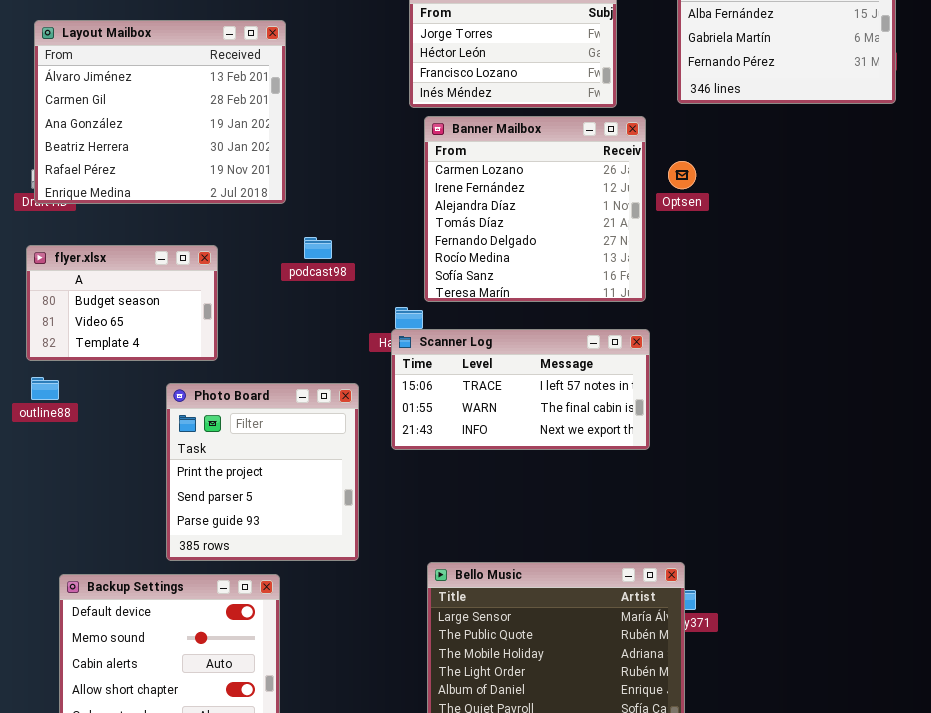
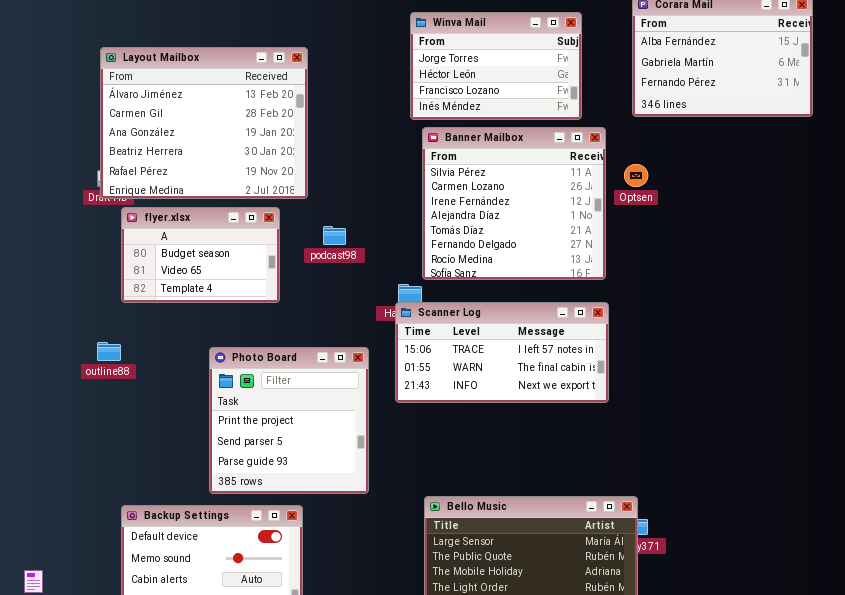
Banner Mailbox: [424,116,646,302] -> [422,127,606,280], scrolled up 1 row
flyer.xlsx: [26,245,218,361] -> [121,207,280,303], moved

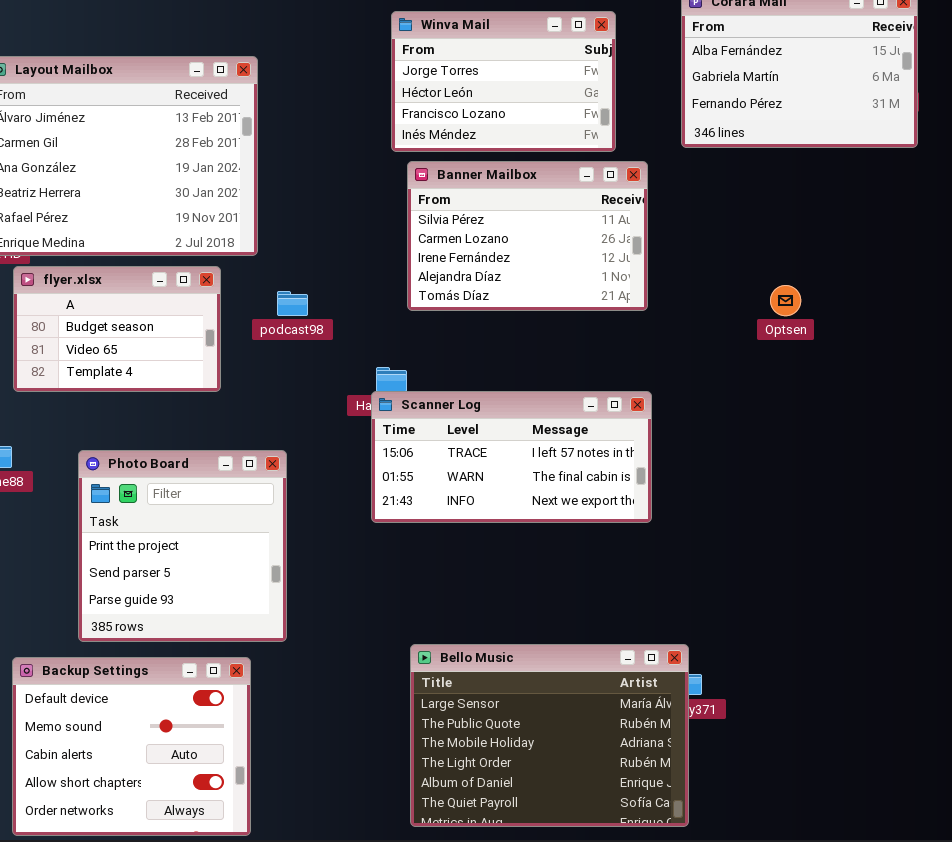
Banner Mailbox: [422,127,606,280] -> [407,161,648,311], resized
Optsen: [624,164,648,187] -> [770,285,801,316], moved
Photo Board: [209,347,369,494] -> [78,450,287,642], moved

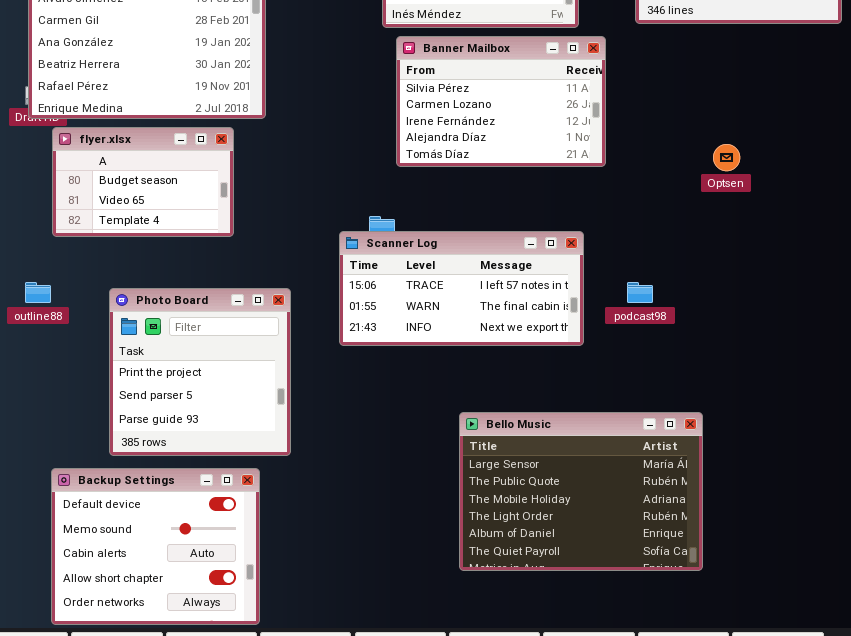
podcast98: [277,291,308,316] -> [627,282,653,303], moved
Scanner Log: [371,391,652,523] -> [339,231,584,346], moved
Bello Music: [410,644,689,827] -> [459,412,703,571], moved

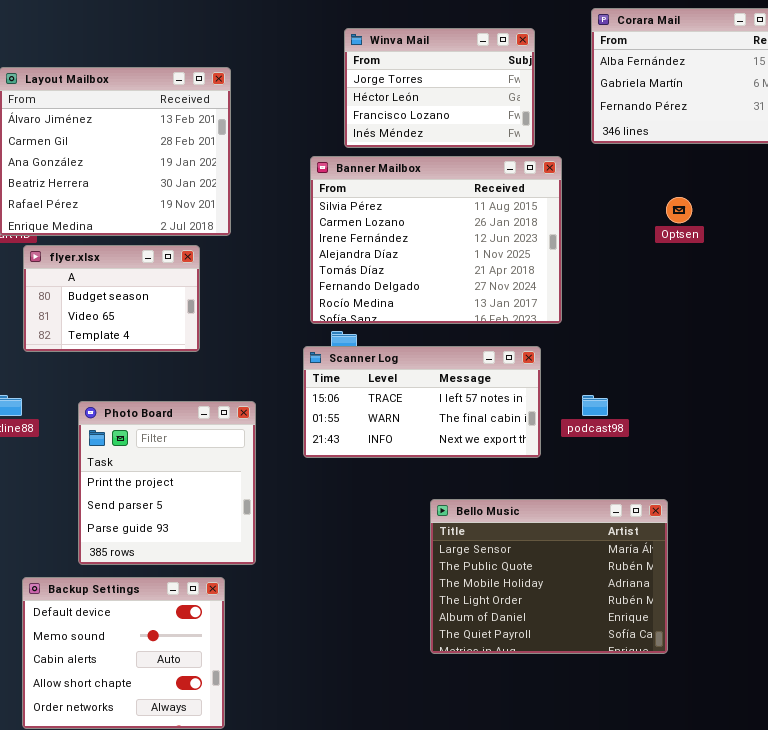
Banner Mailbox: [396,36,606,167] -> [310,156,562,324], resized
Optsen: [713,144,740,171] -> [666,197,692,223], moved
Bello Music: [459,412,703,571] -> [430,499,668,654], moved

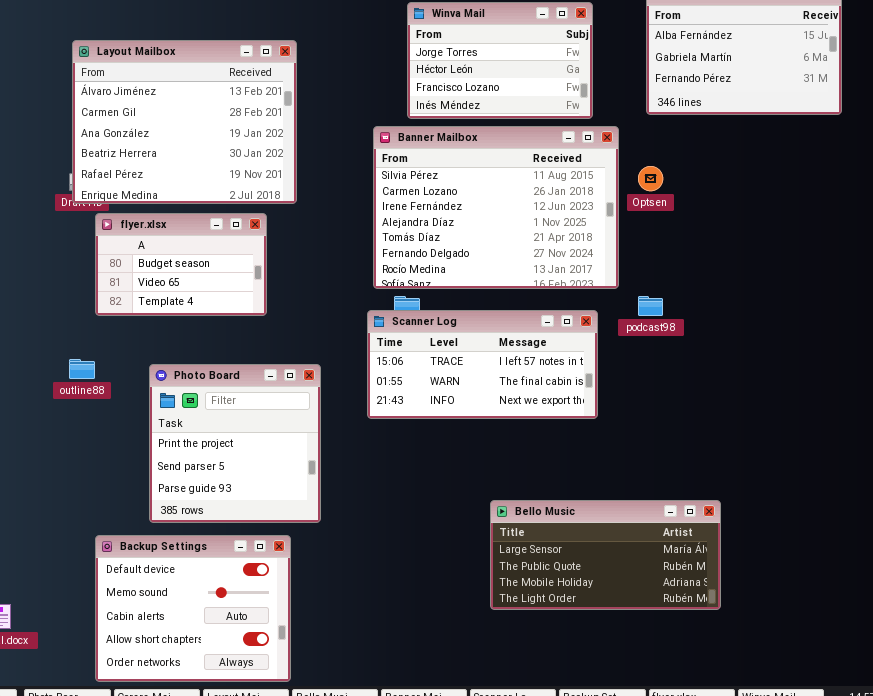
Optsen: [666,197,692,223] -> [638,166,663,191], moved
podcast98: [582,395,608,416] -> [638,296,663,316], moved
Bello Music: [430,499,668,654] -> [490,500,721,610], resized

